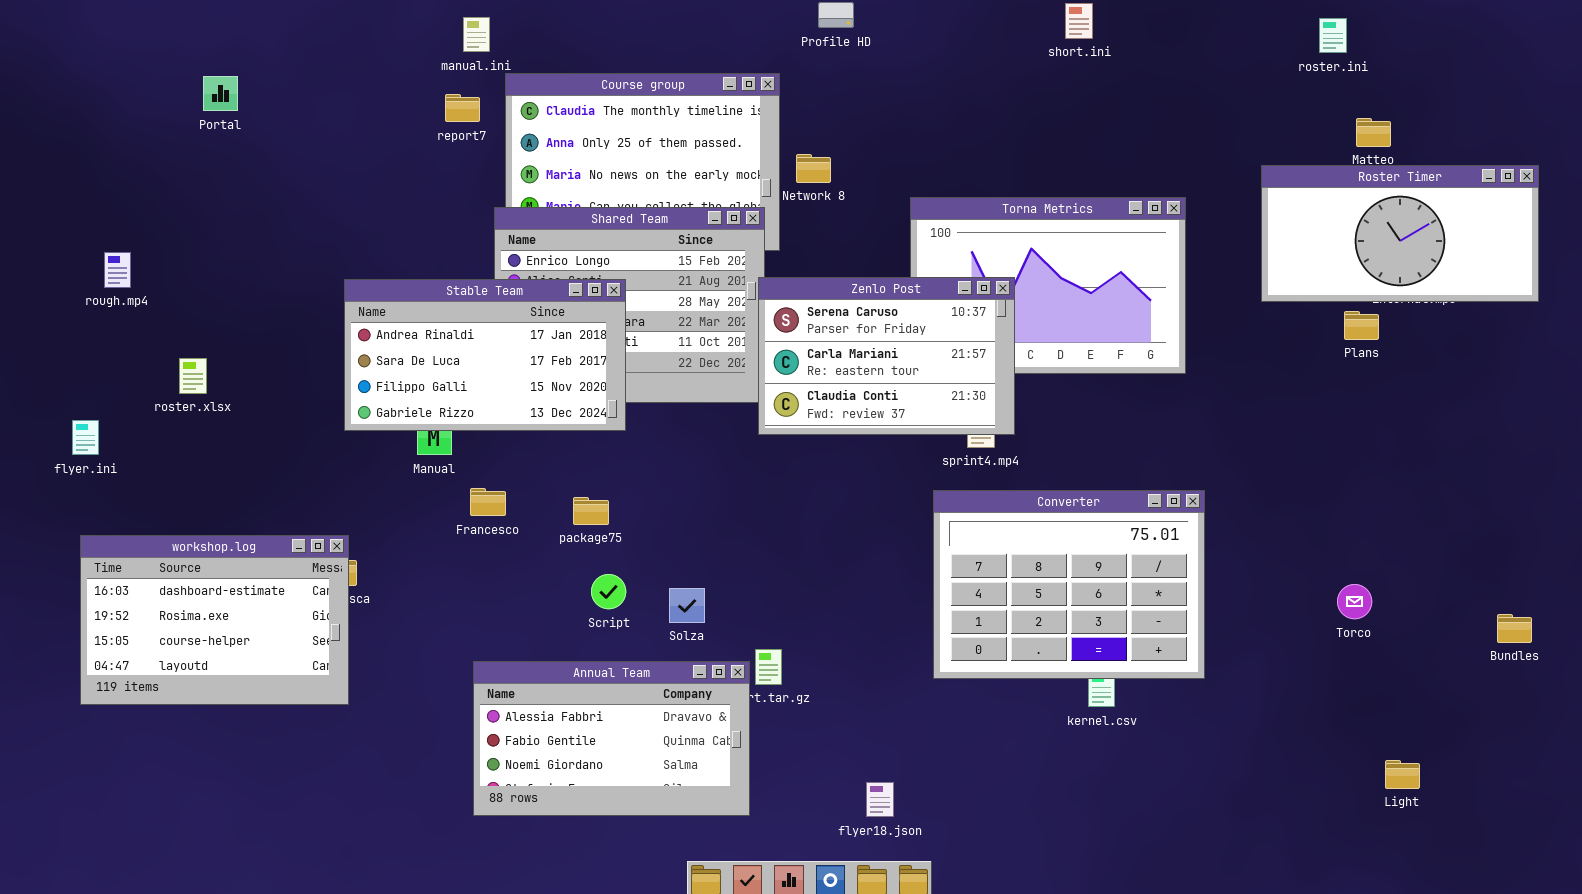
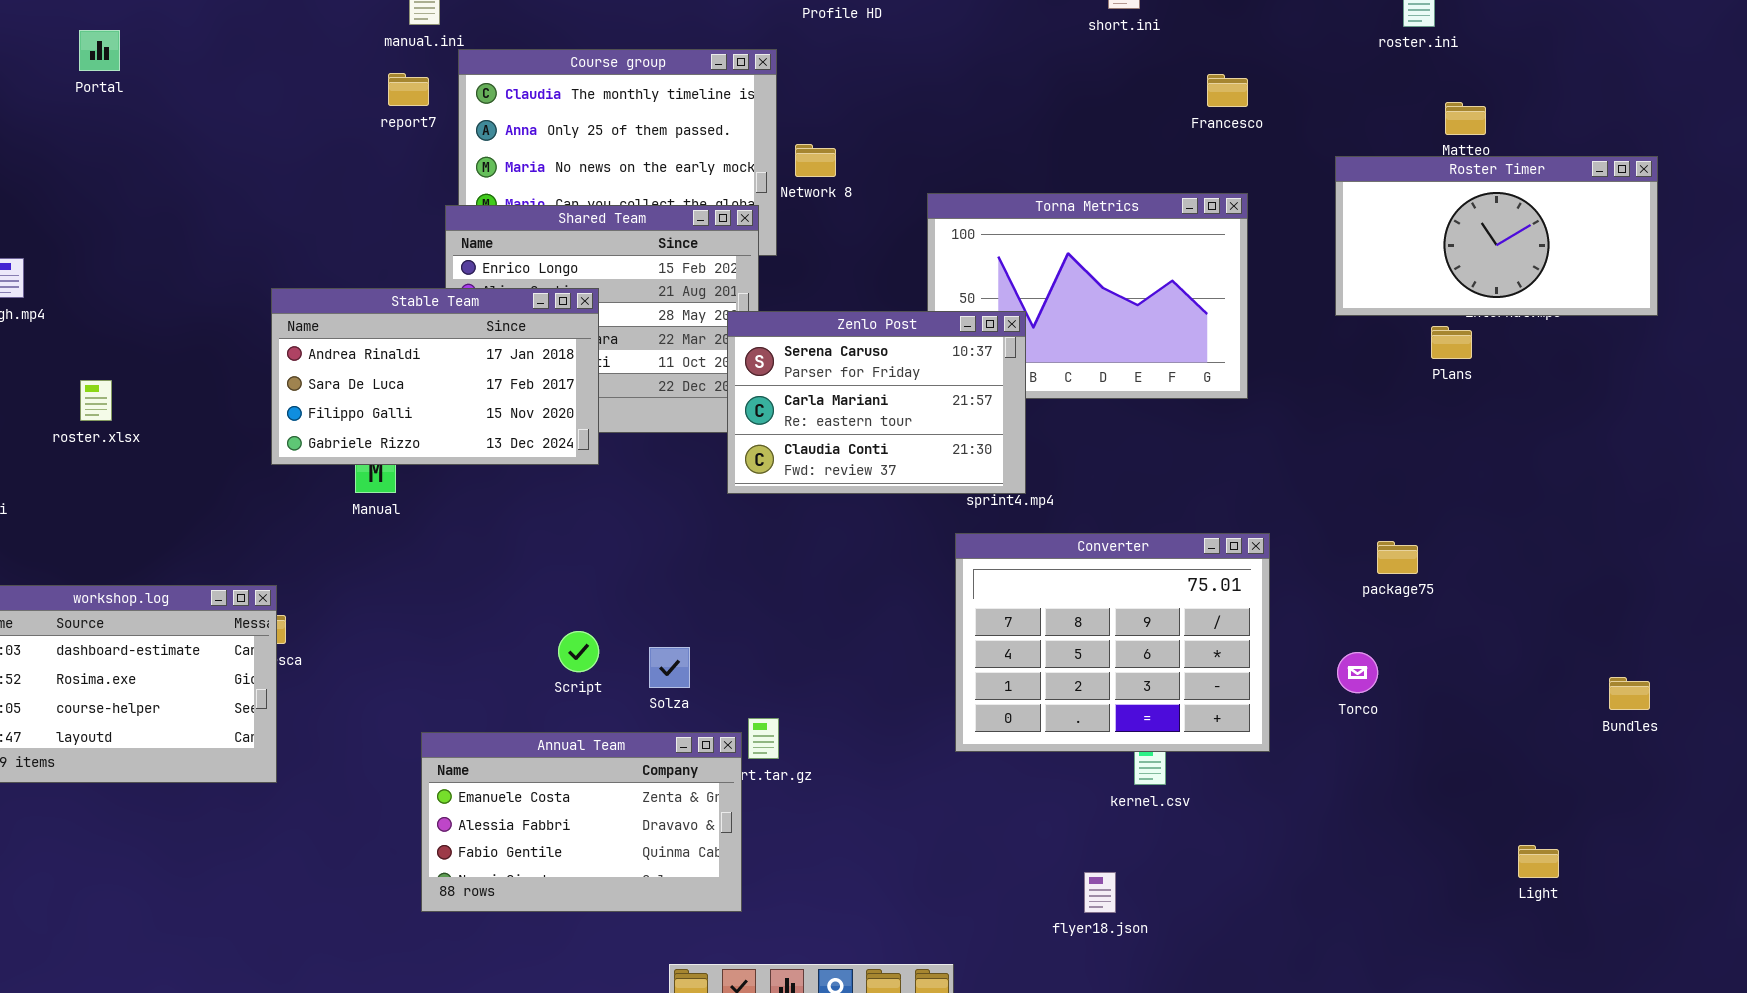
Portal: [203,76,238,111] -> [79,30,120,71], moved
Zenlo Post: [758,277,1015,435] -> [727,311,1026,494], moved
Francesco: [470,488,506,516] -> [1207,74,1248,107], moved
package75: [573,497,609,525] -> [1377,541,1418,574], moved
Torco: [1337,584,1372,619] -> [1337,652,1378,693], moved
Annual Team: [473,661,750,816] -> [421,732,742,912], scrolled up 1 row
Light: [1385,760,1420,789] -> [1518,845,1559,878], moved
flyer18.json: [866,782,894,817] -> [1084,872,1116,913], moved

